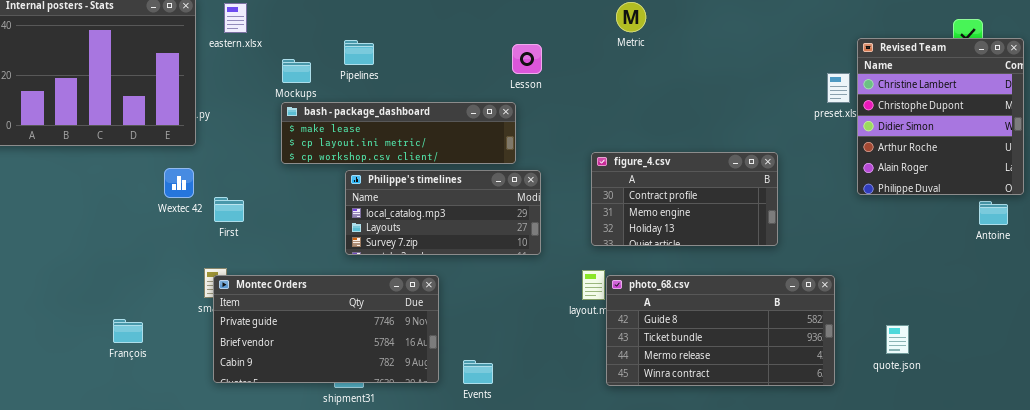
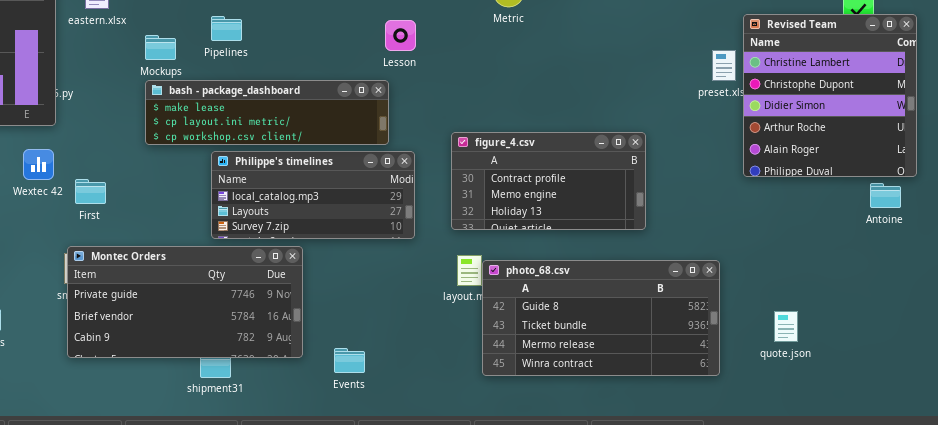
figure_4.csv: [591,152,778,246] -> [451,132,646,230], moved
Montec Orders: [213,275,439,383] -> [67,246,303,358], moved

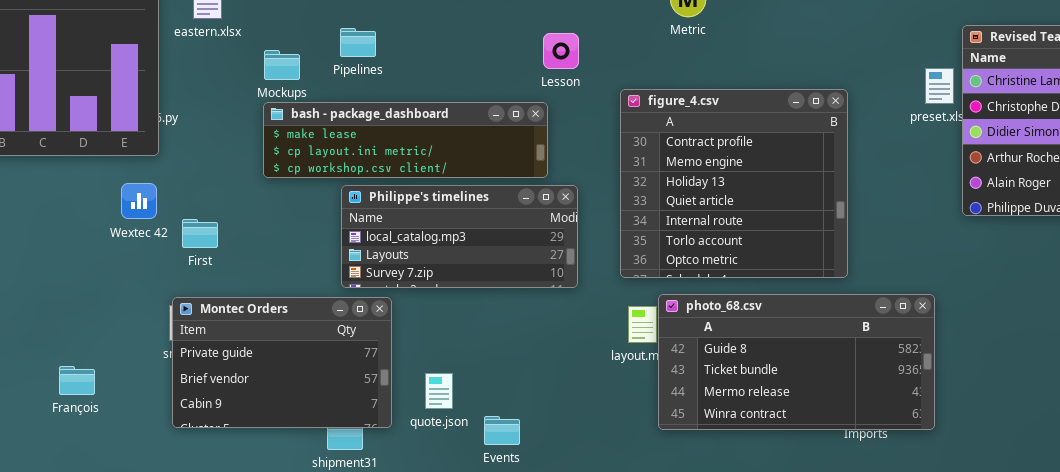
figure_4.csv: [451,132,646,230] -> [620,89,848,278], resized
Montec Orders: [67,246,303,358] -> [172,297,392,428], resized
photo_68.csv: [482,260,720,376] -> [658,294,935,430], moved
quote.json: [774,311,798,342] -> [425,373,453,409], moved

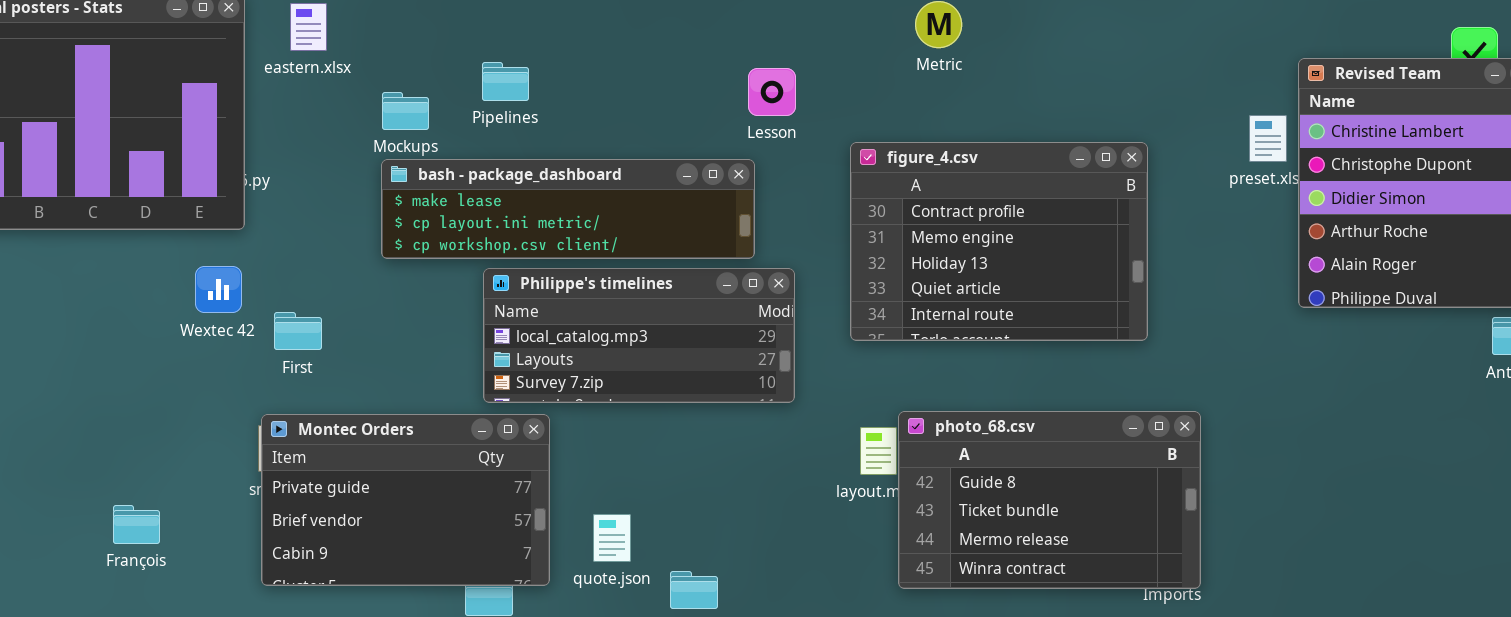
figure_4.csv: [620,89,848,278] -> [850,142,1148,341], resized
photo_68.csv: [658,294,935,430] -> [898,411,1201,589], resized

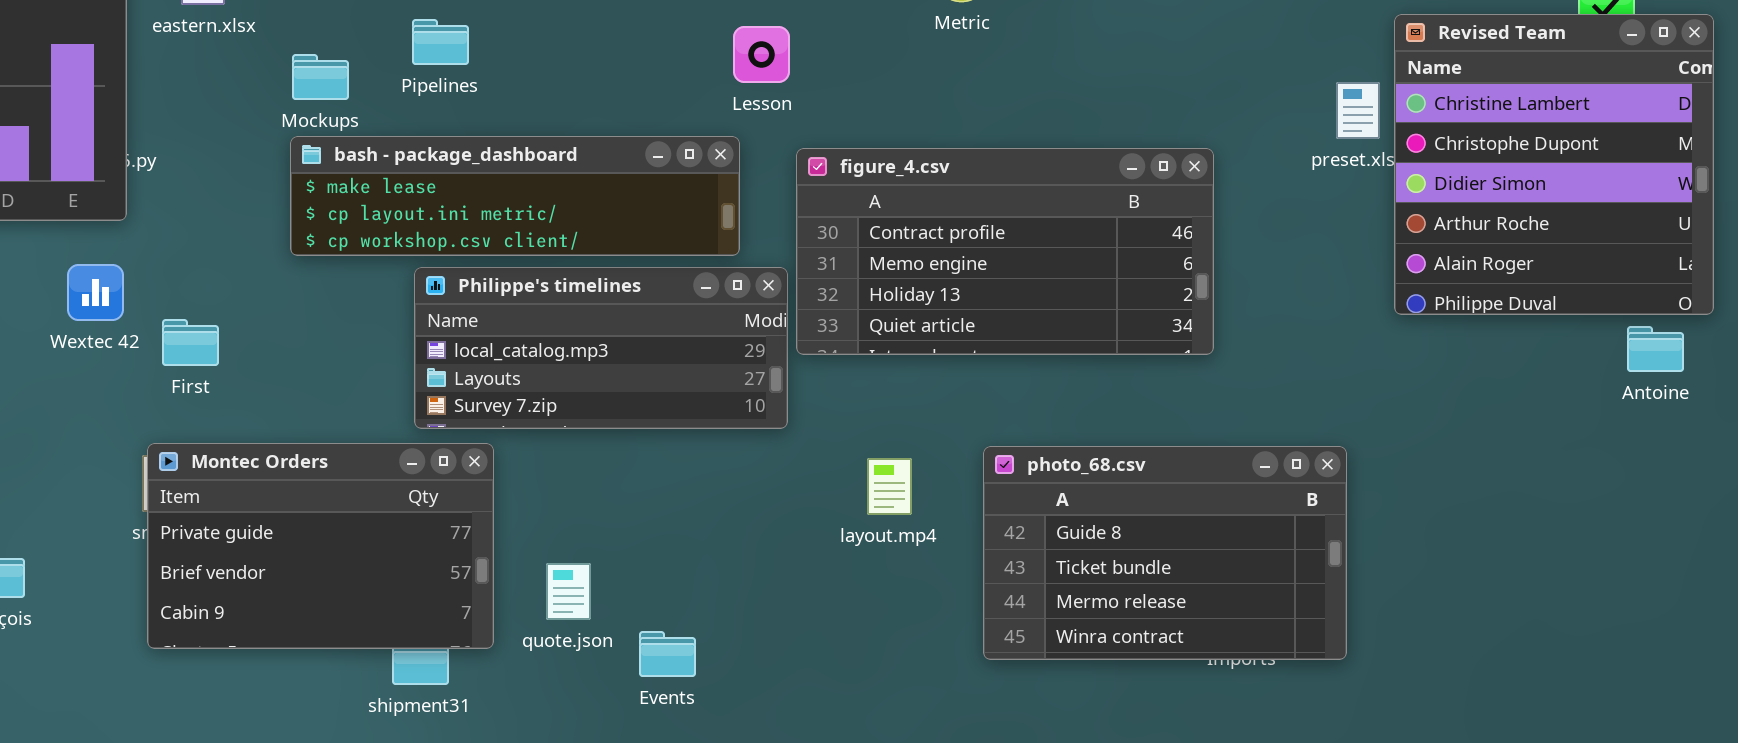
figure_4.csv: [850,142,1148,341] -> [796,148,1214,355], resized
photo_68.csv: [898,411,1201,589] -> [983,446,1347,660], moved

